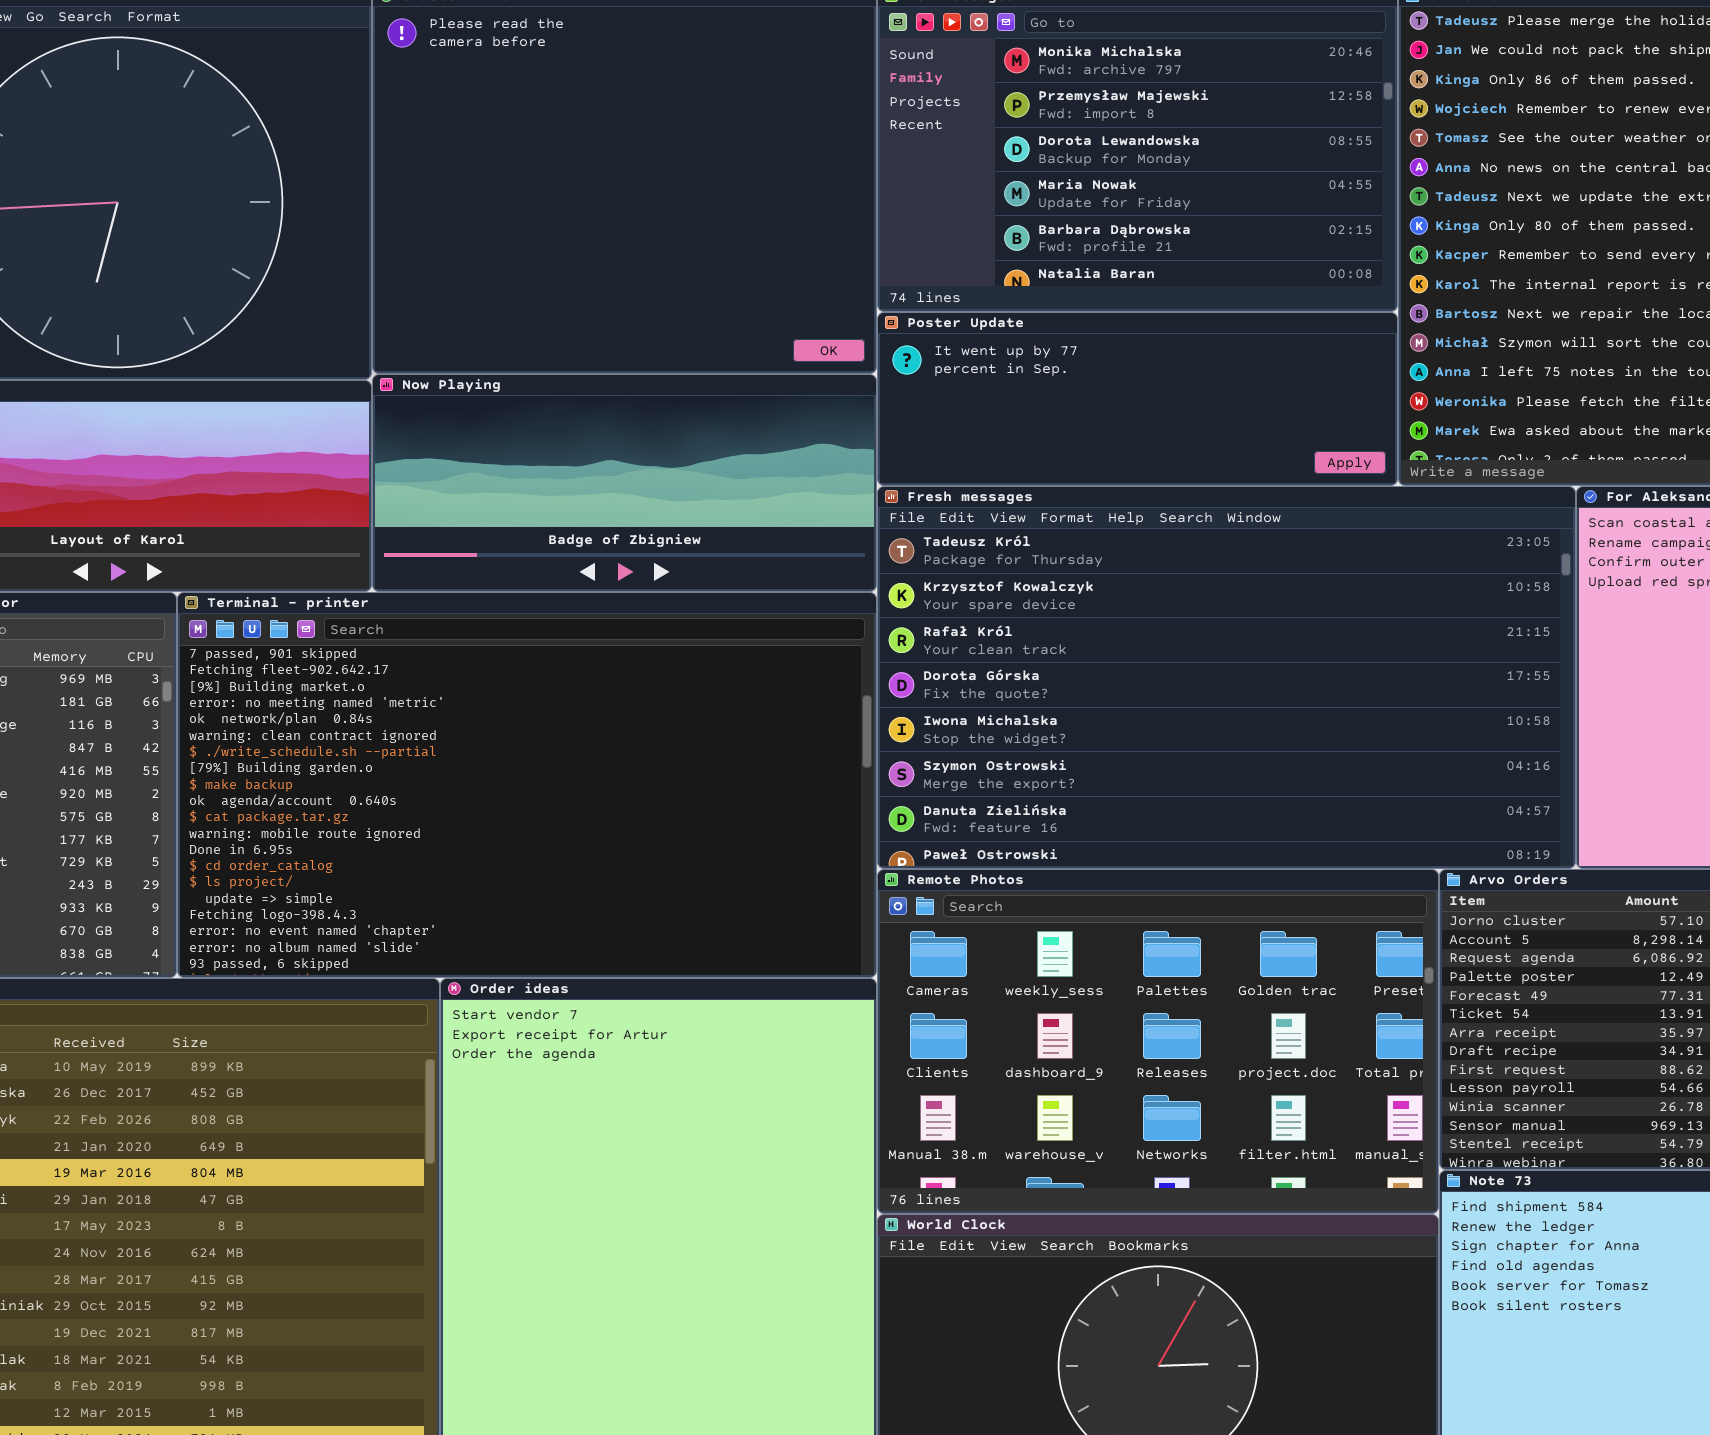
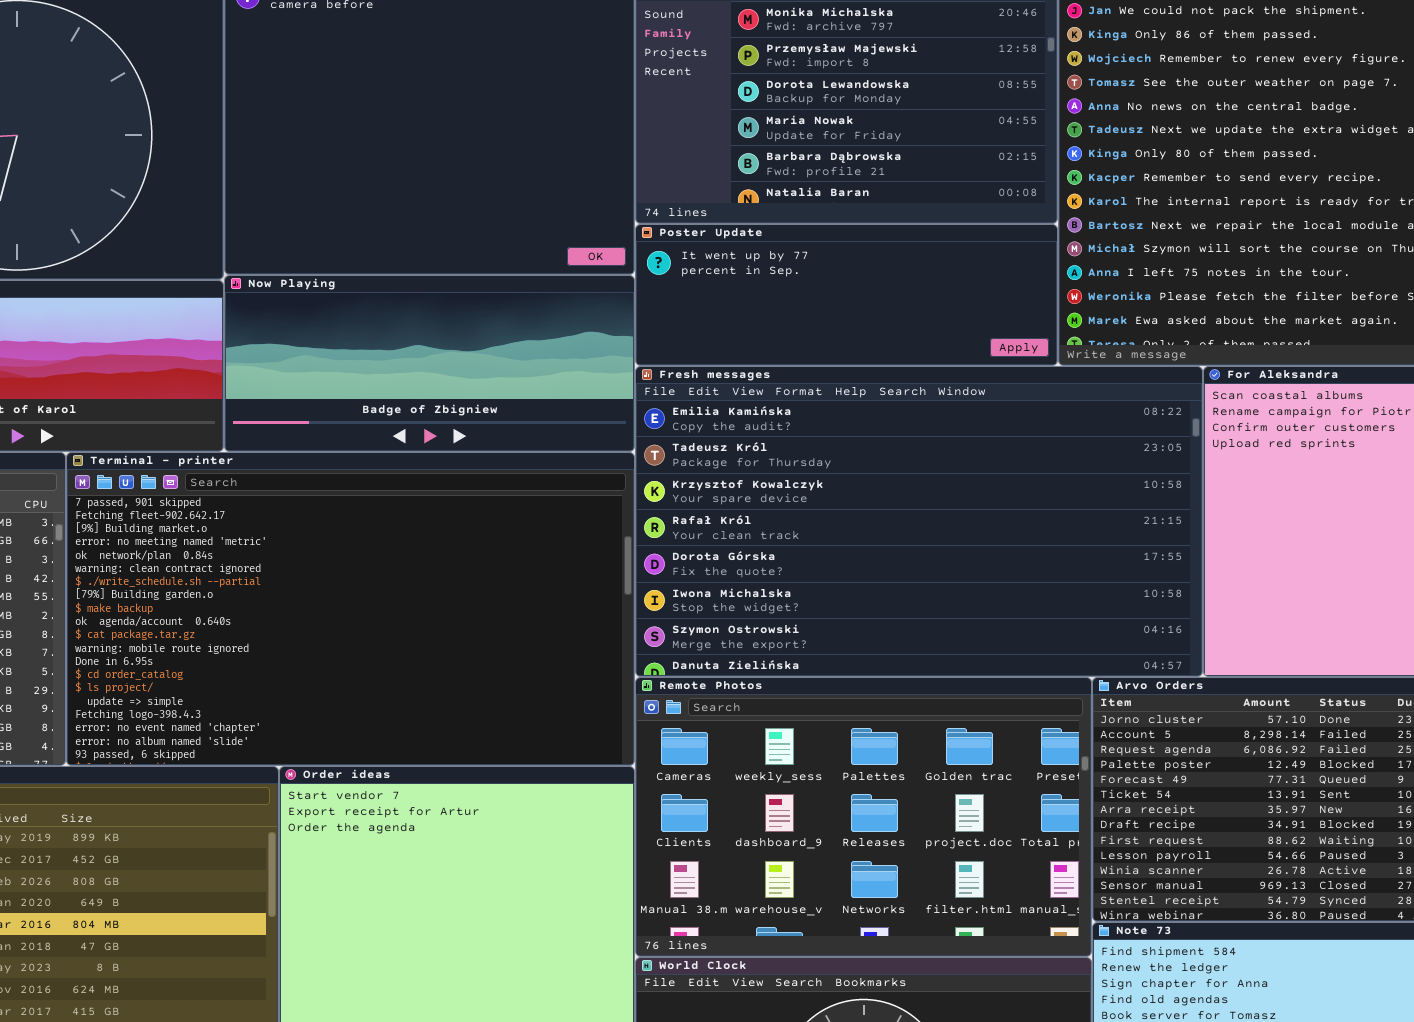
Fresh messages: [877,486,1576,869] -> [635,366,1203,677], scrolled up 1 row

